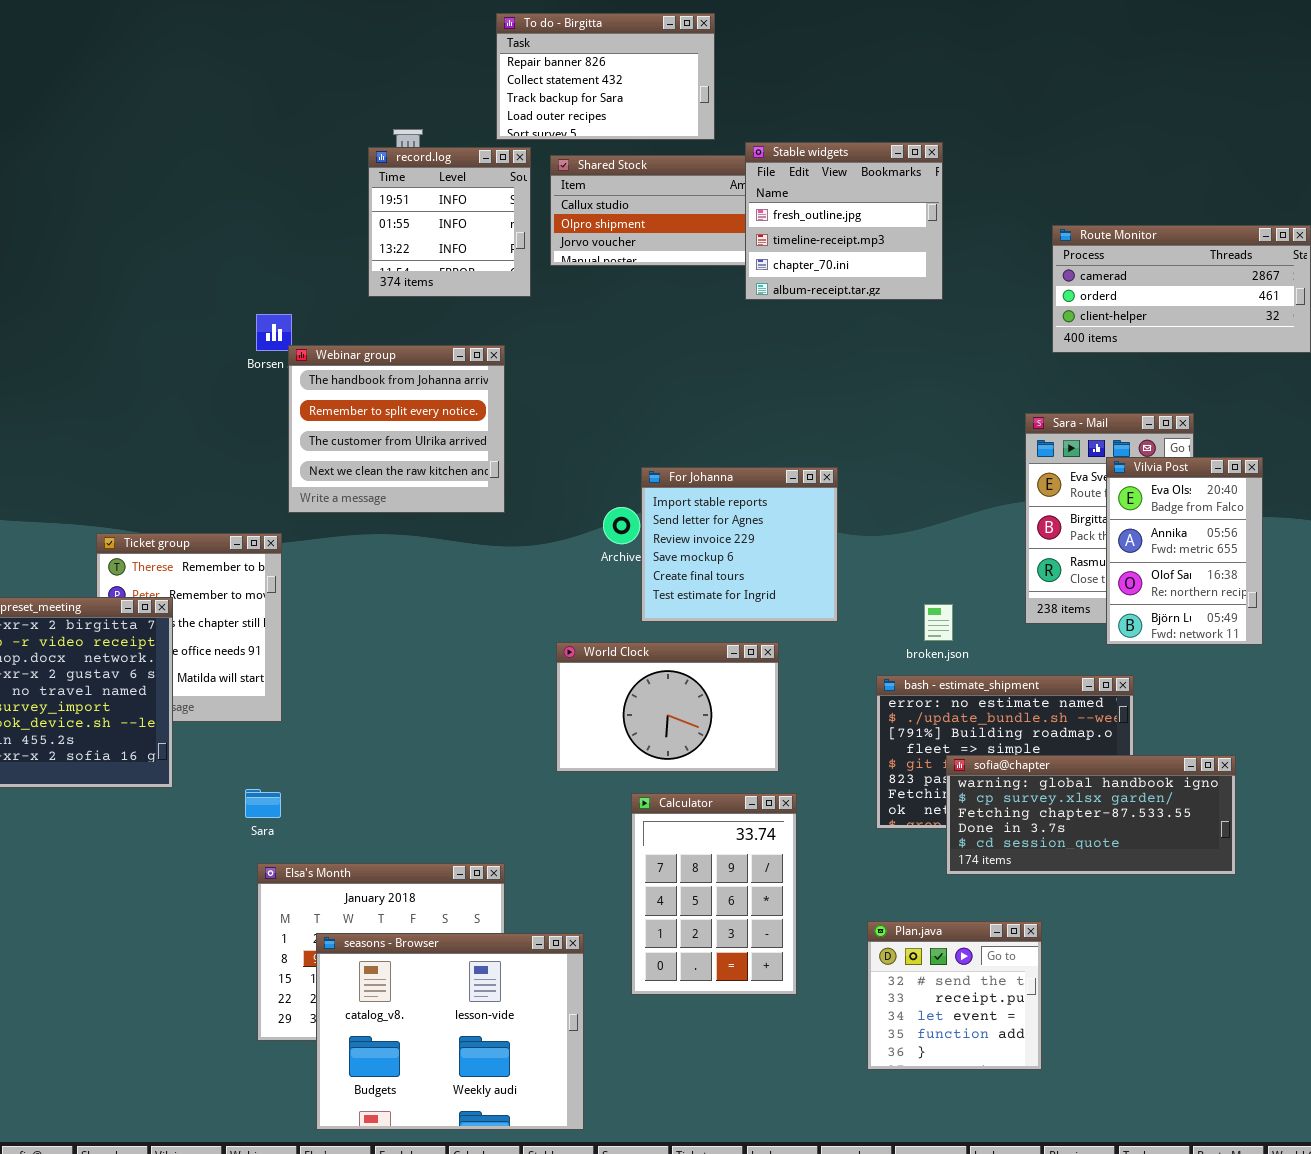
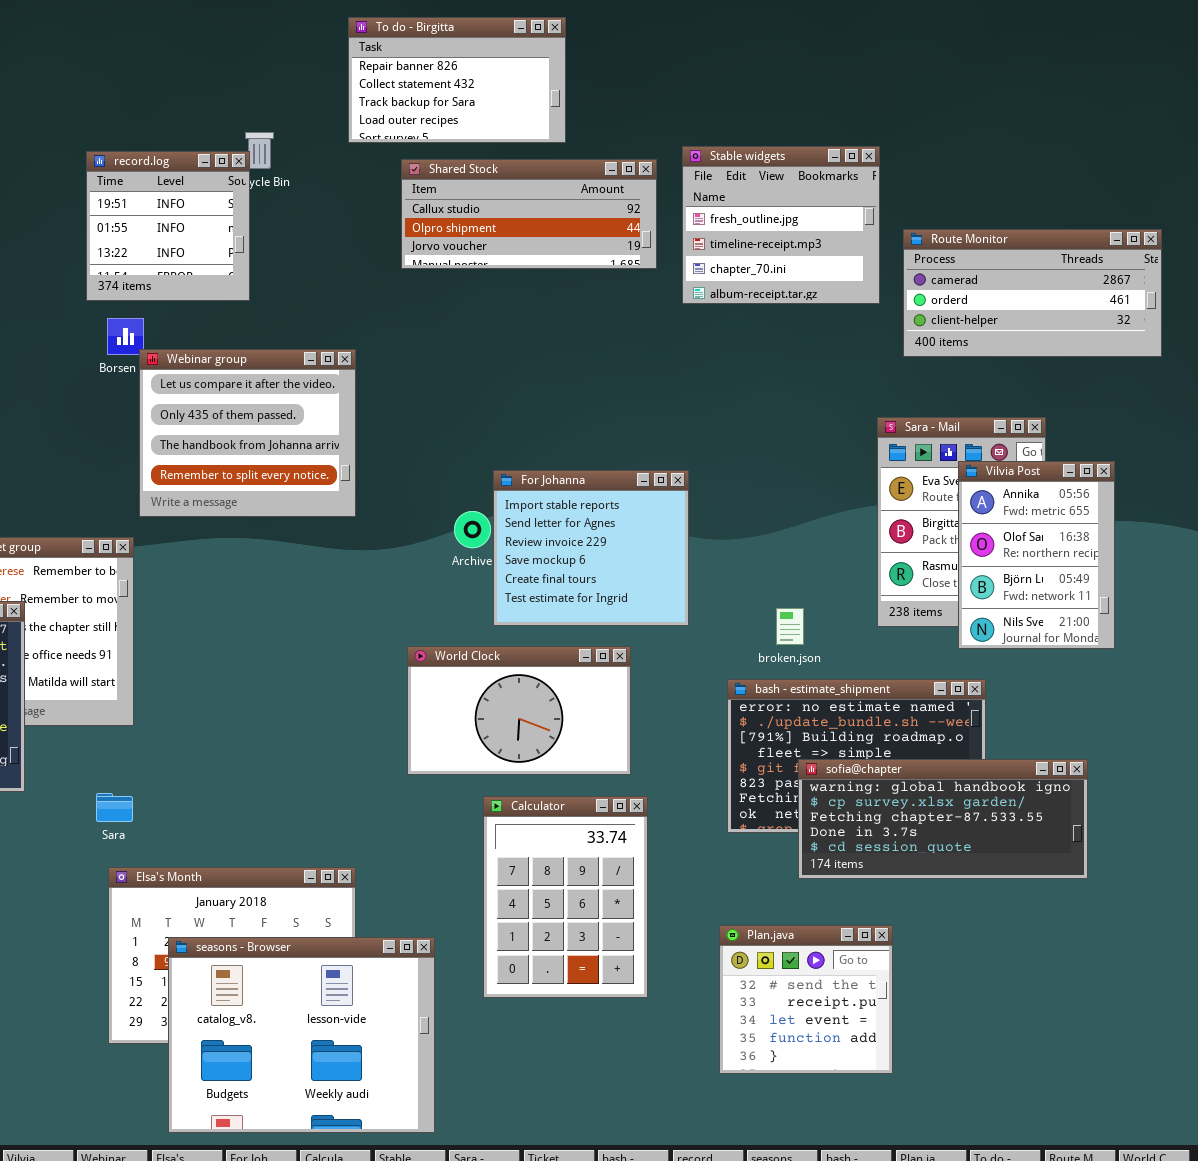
Stable widgets: [745,142,943,300] -> [682,146,880,304], moved
record.log: [368,147,531,297] -> [86,151,250,301], moved
Webinar group: [288,345,505,513] -> [139,349,356,517], scrolled up 2 rows
Vilvia Post: [1106,457,1263,645] -> [958,461,1115,649], scrolled down 1 row

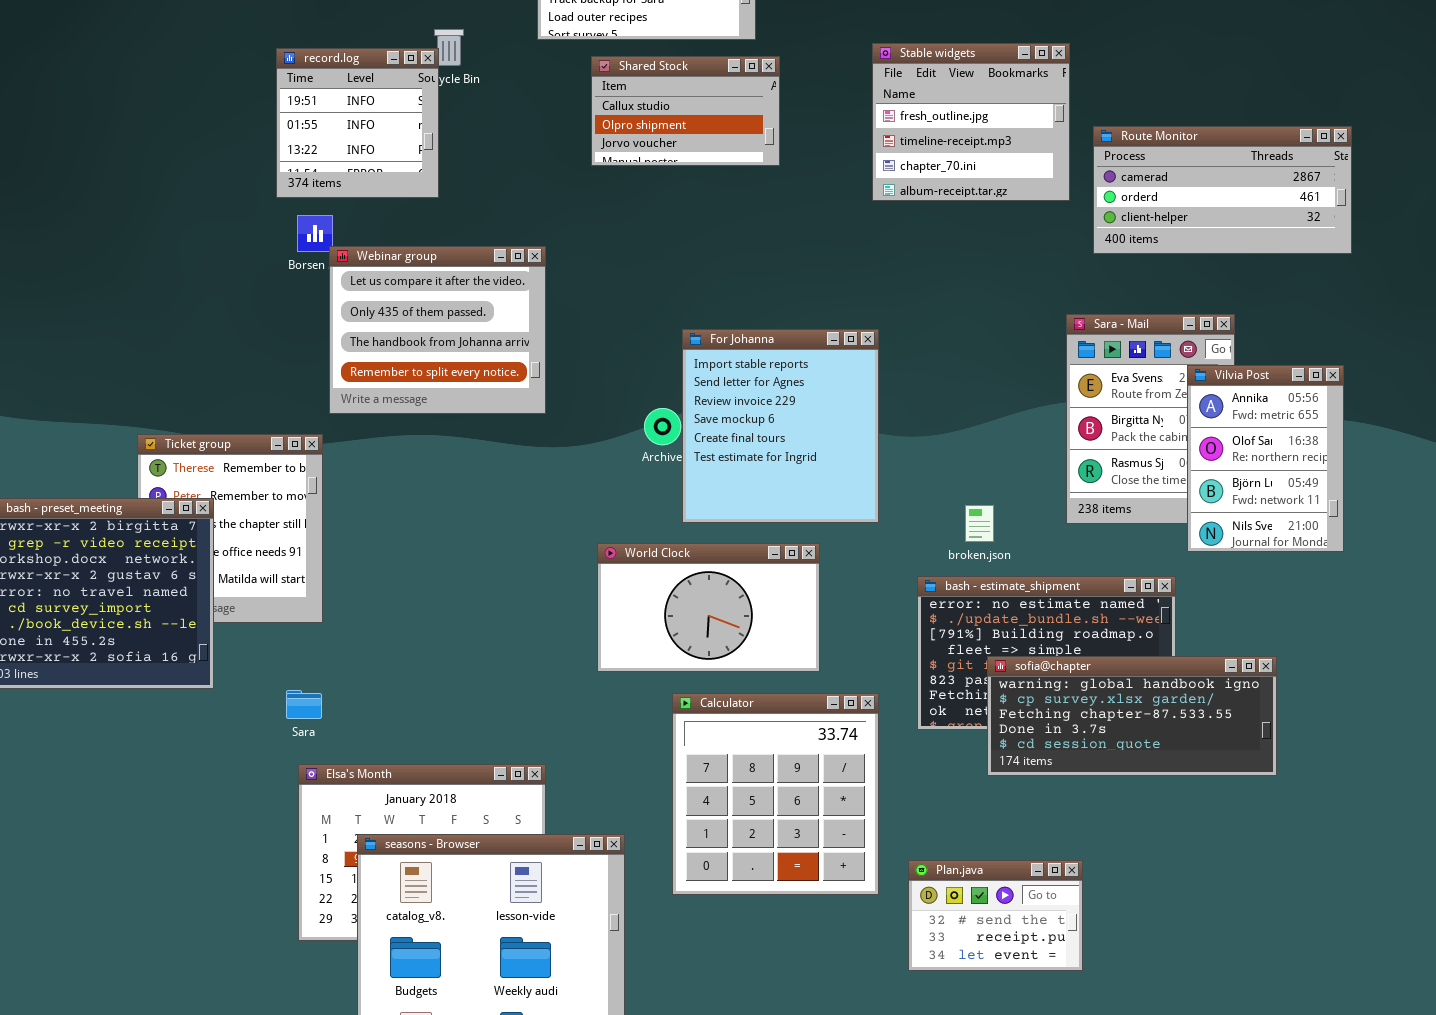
Shared Stock: [401,159,657,269] -> [591,56,780,166], resized
Vilvia Post: [958,461,1115,649] -> [1187,365,1344,552], moved
For Johanna: [493,470,689,626] -> [682,329,879,523], resized
Calculator: [483,796,648,998] -> [672,693,879,895], resized
Plan.java: [719,925,893,1074] -> [908,860,1083,971], resized

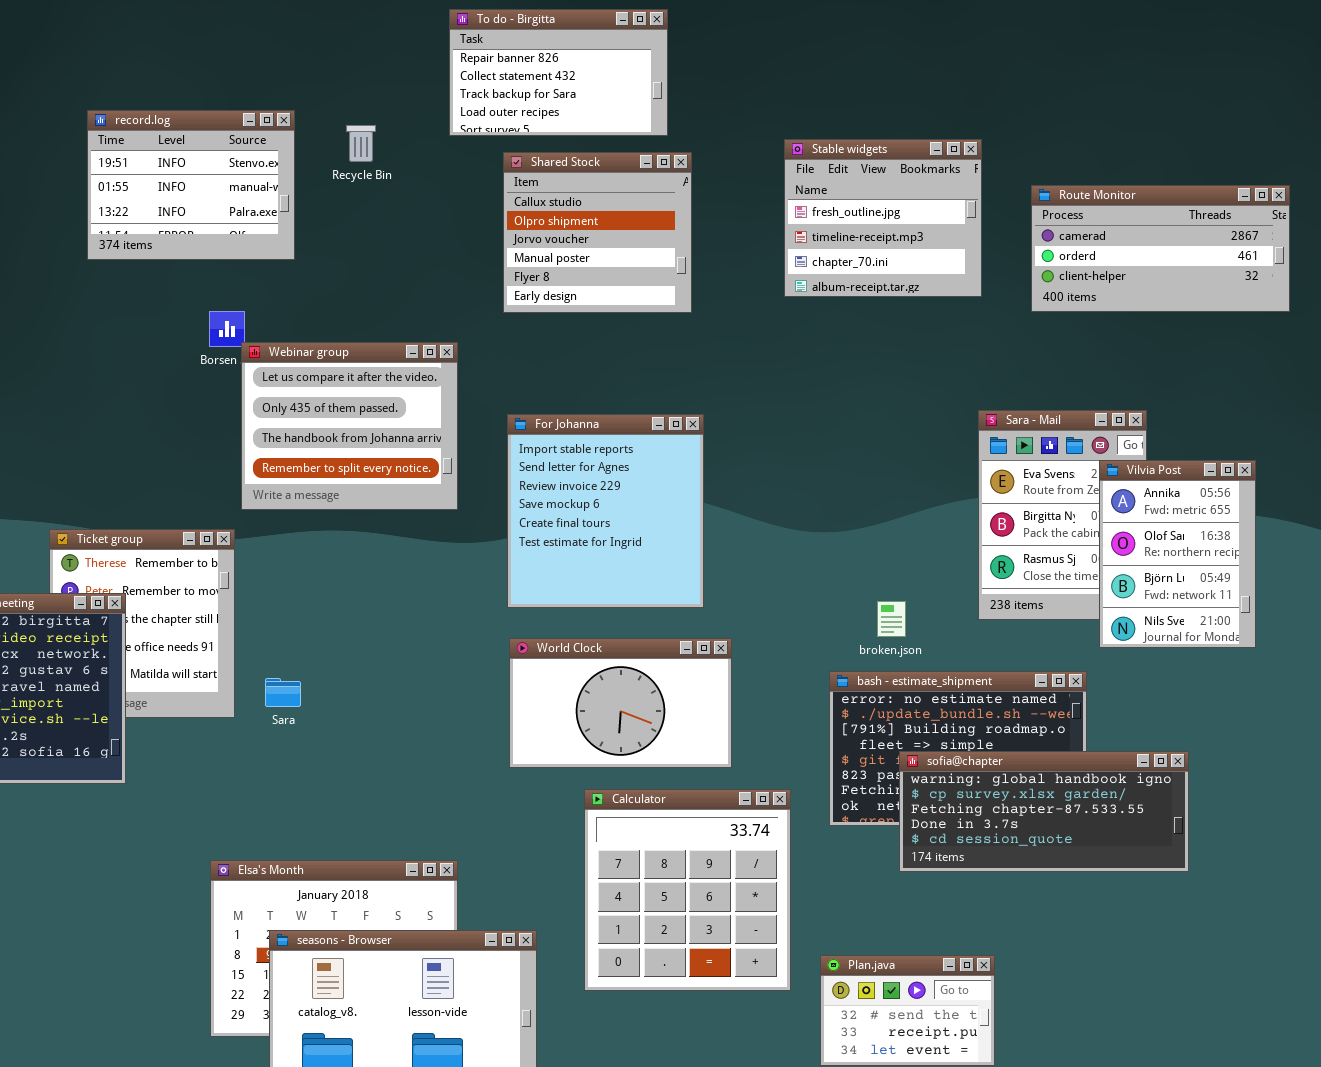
record.log: [276,48,439,198] -> [87,110,295,260], moved, resized
Shared Stock: [591,56,780,166] -> [503,152,692,313], resized
Route Monitor: [1093,126,1352,254] -> [1031,185,1290,312], moved
For Johanna: [682,329,879,523] -> [507,414,704,608], moved
Sara: [286,690,322,719] -> [265,678,301,707], moved

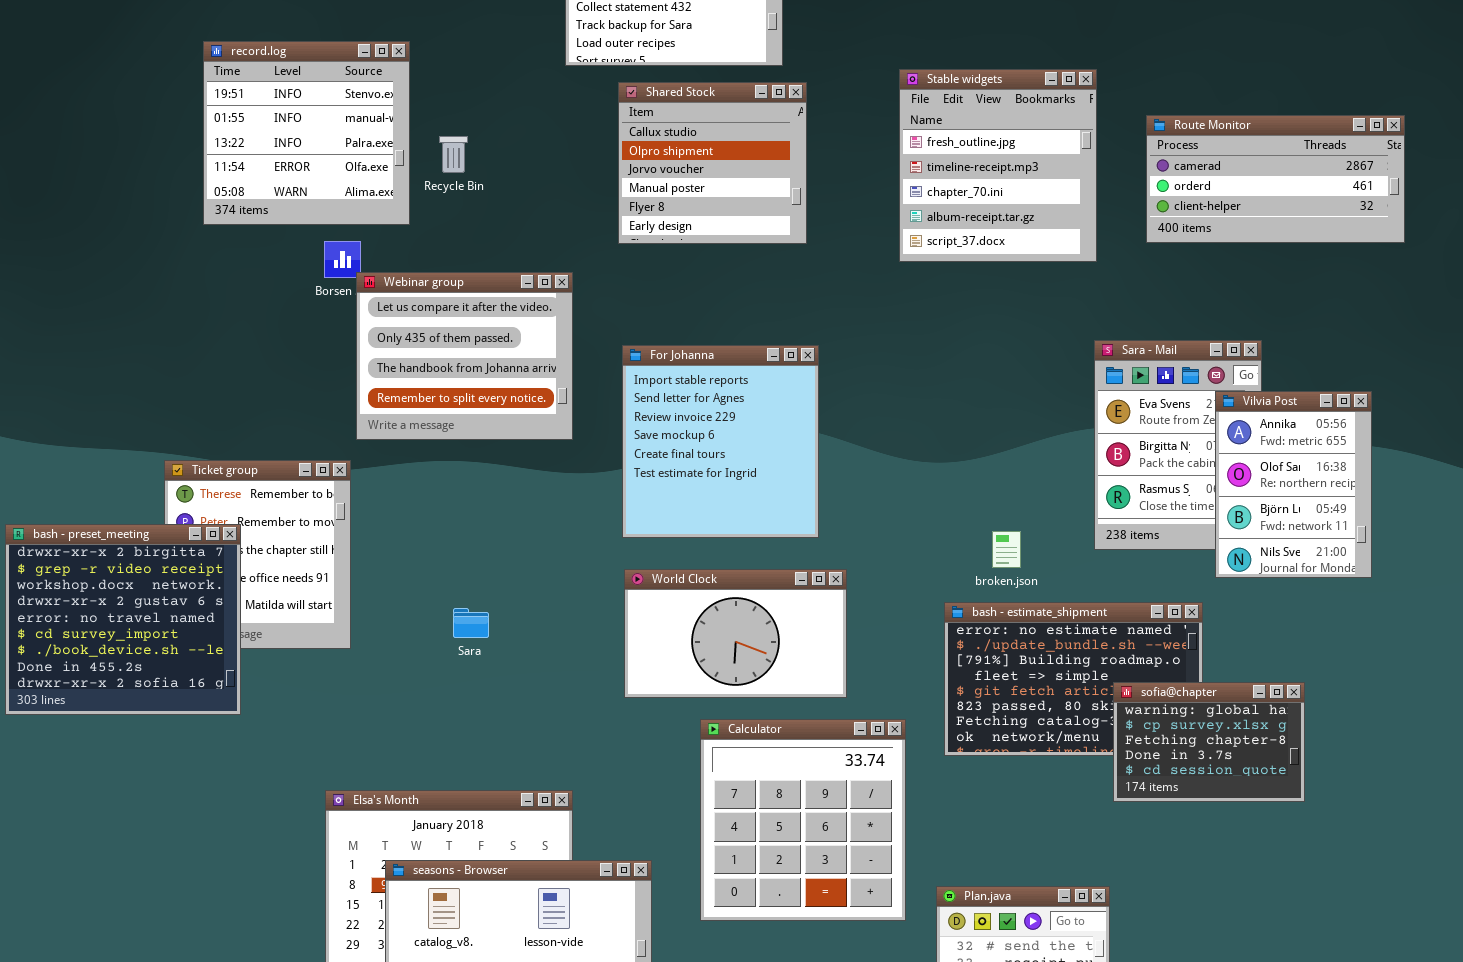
record.log: [87,110,295,260] -> [203,41,410,225], resized
Recycle Bin: [346,125,376,162] -> [439,136,468,173], moved
Stable widgets: [784,139,982,297] -> [899,69,1097,262], resized
Sara: [265,678,301,707] -> [453,608,489,638], moved
sofia@chapter: [899,751,1189,872] -> [1113,682,1305,802], resized

